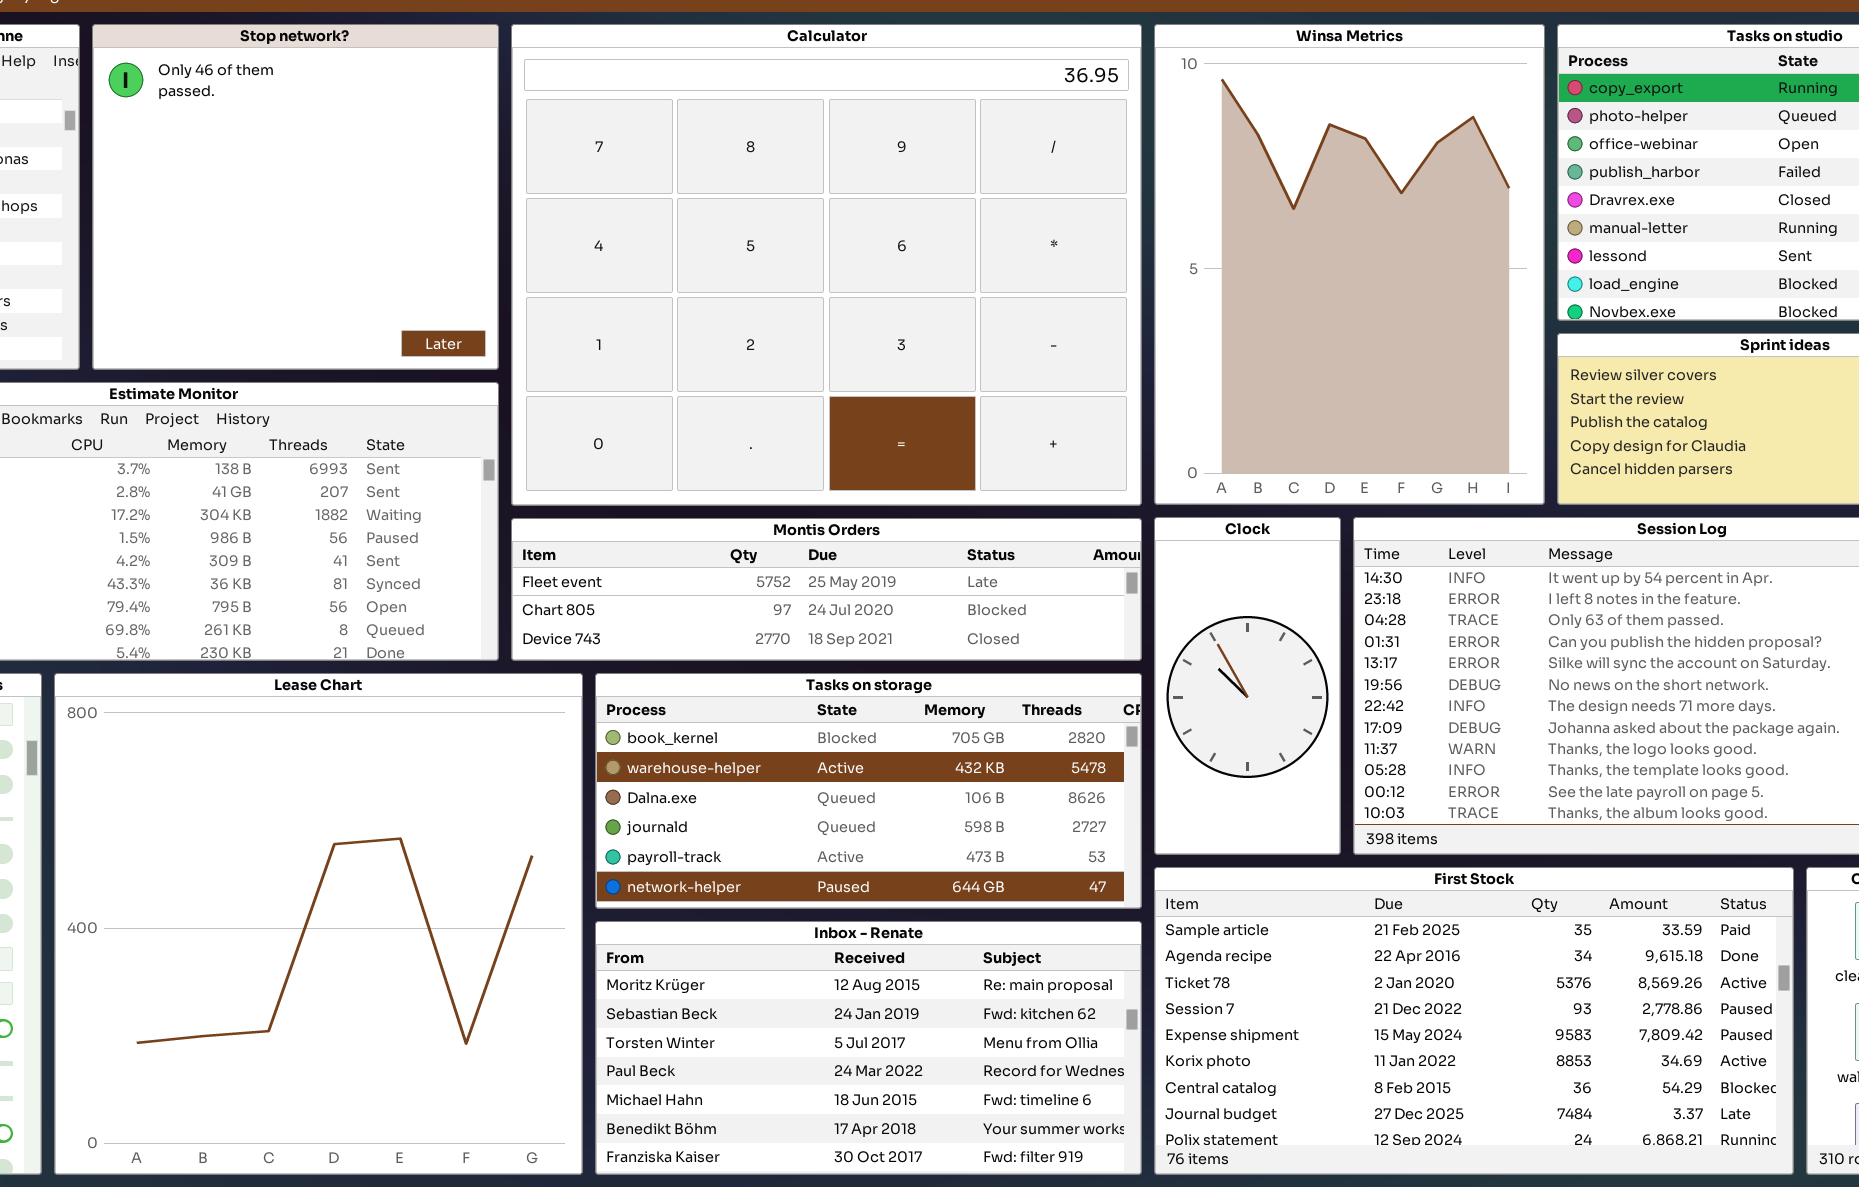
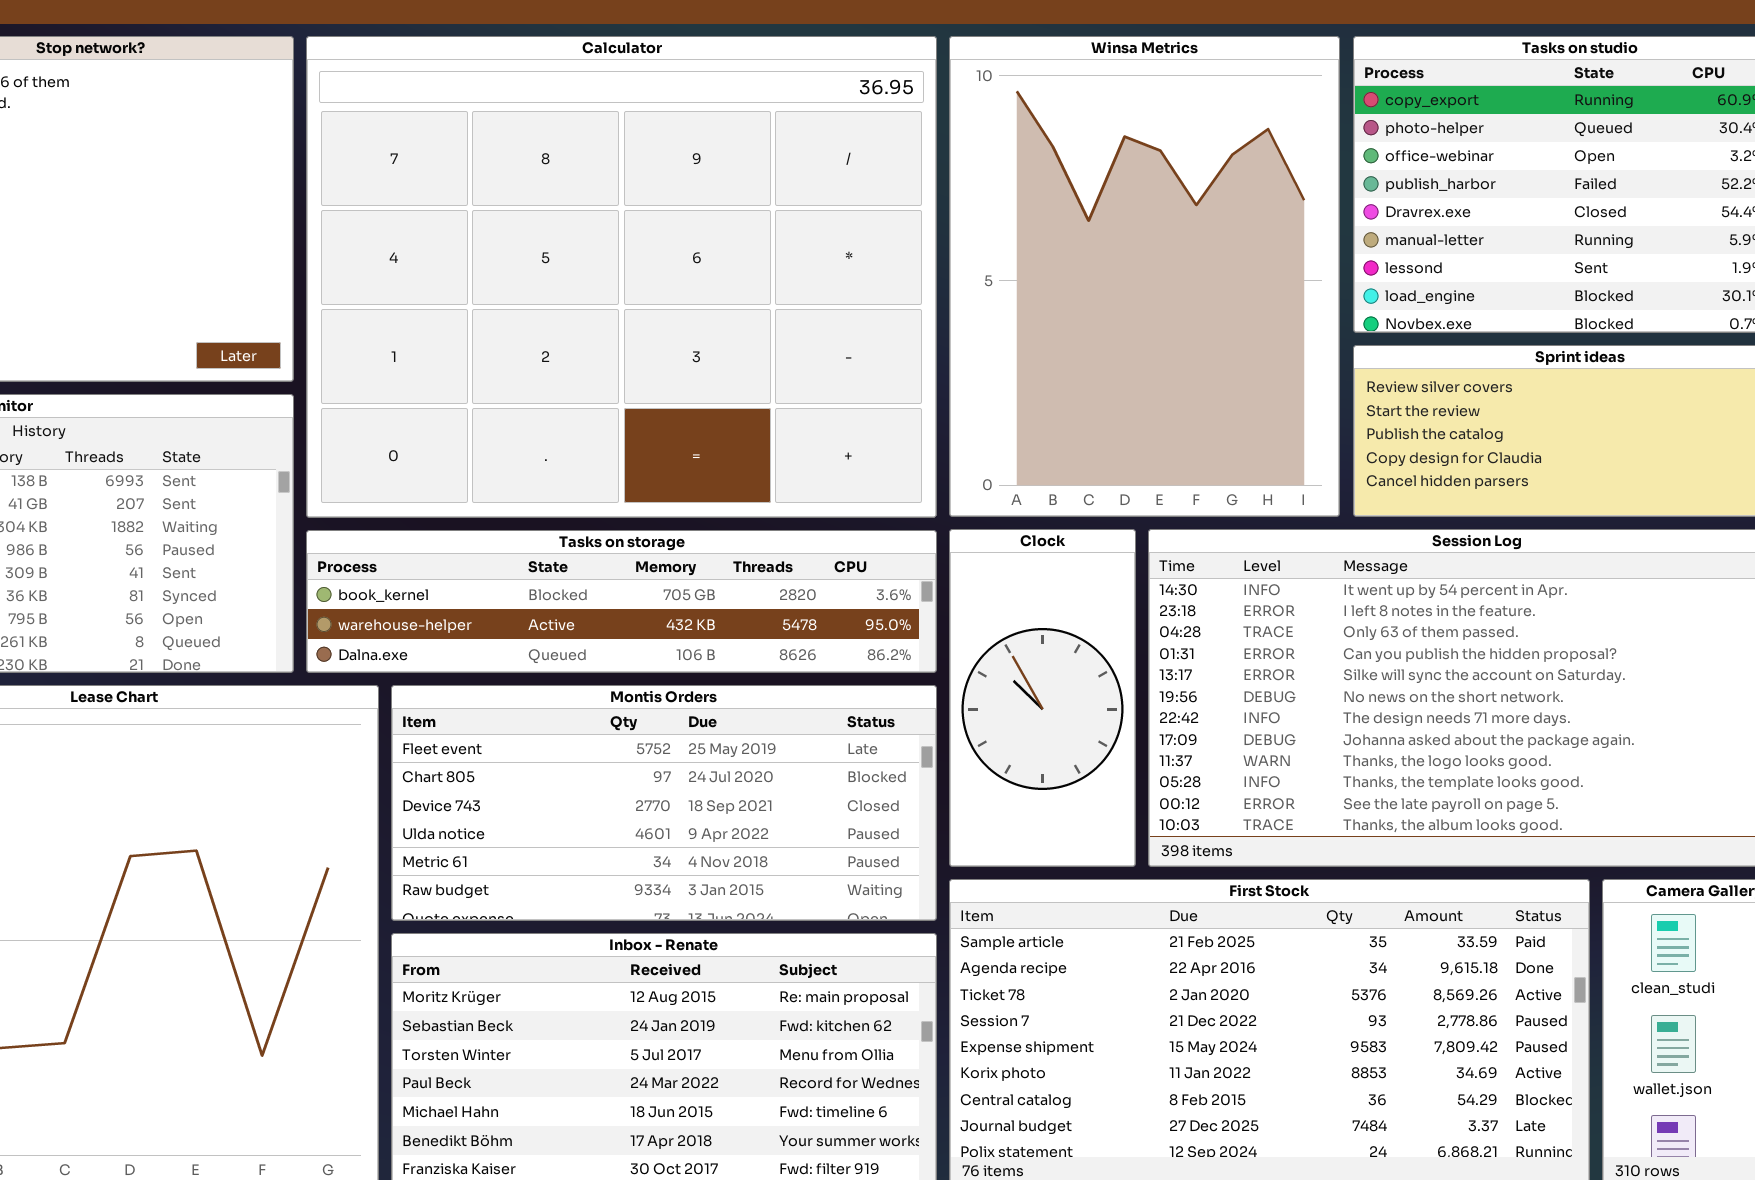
Montis Orders: [511,518,1142,661] -> [391,685,937,921], moved, resized
Tasks on storage: [595,673,1142,909] -> [306,530,937,673], moved, resized

